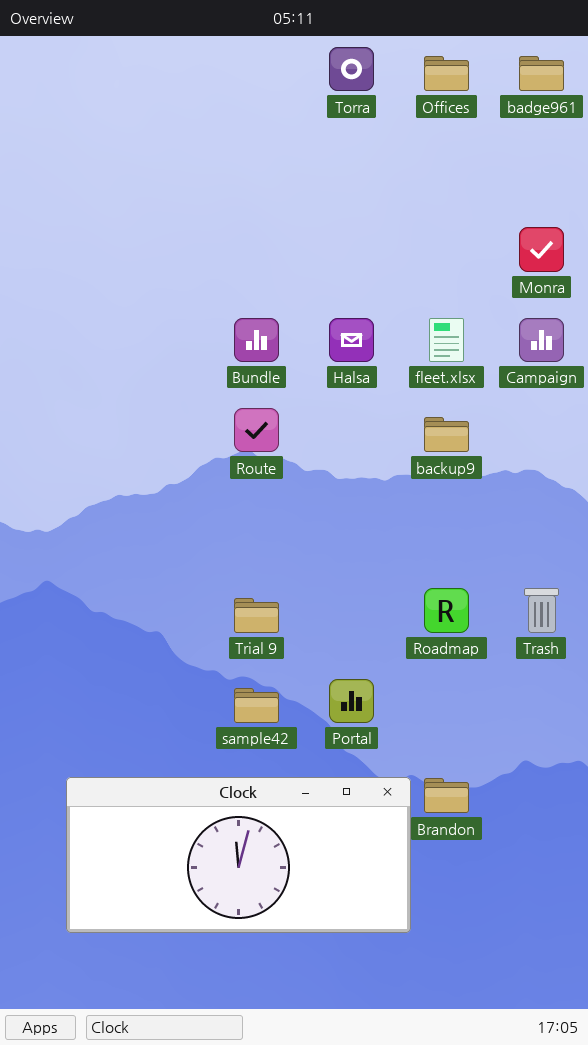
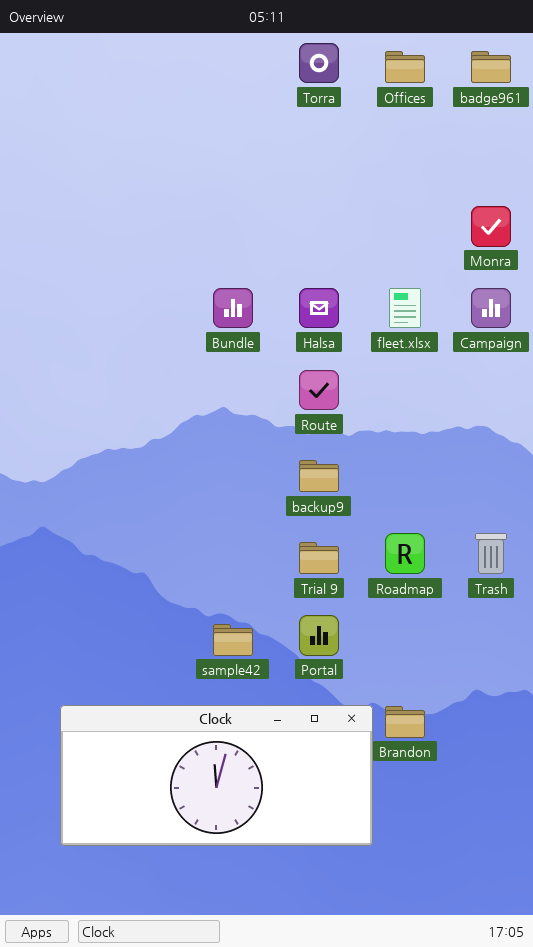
Route: [234,408,279,452] -> [299,370,339,410], moved
backup9: [424,417,469,452] -> [299,460,339,492], moved
Trial 9: [234,598,279,633] -> [299,542,339,574], moved

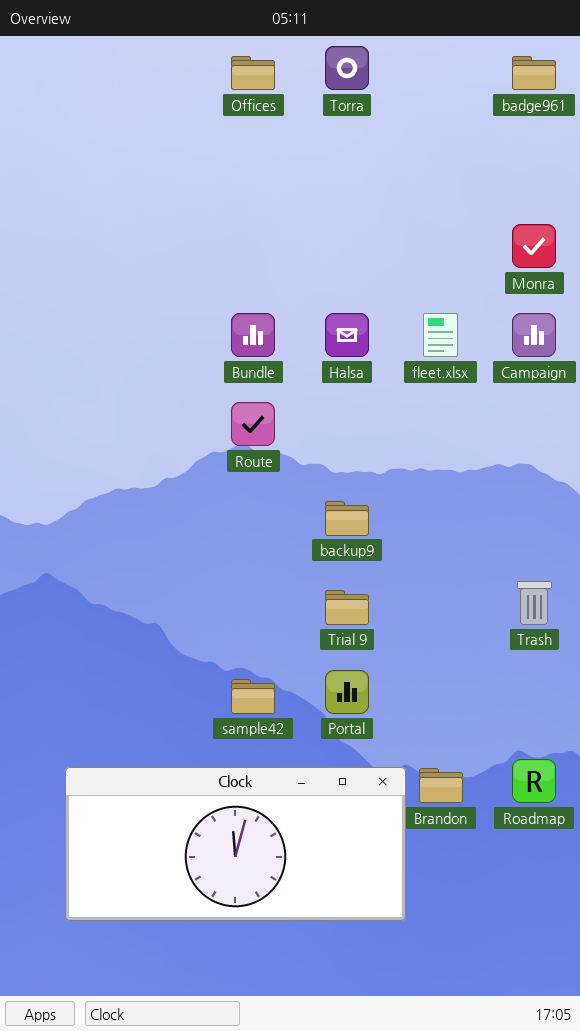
Offices: [385,51,425,83] -> [231,56,275,90], moved
Route: [299,370,339,410] -> [231,402,275,446], moved
Roadmap: [385,533,425,574] -> [512,759,556,803], moved

